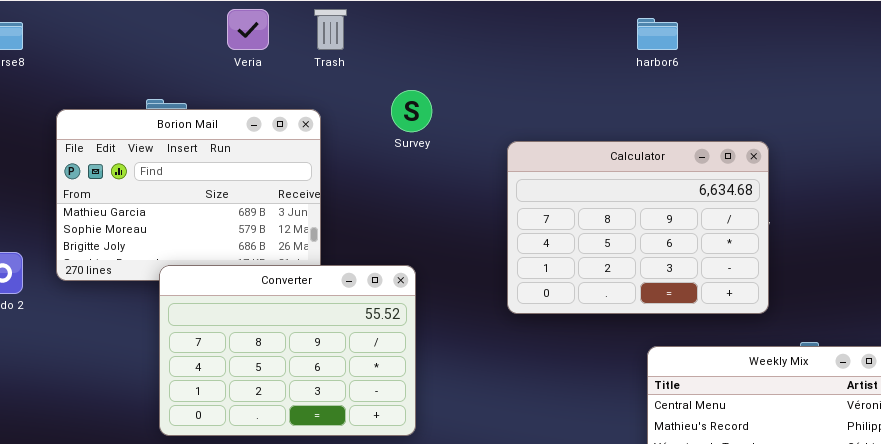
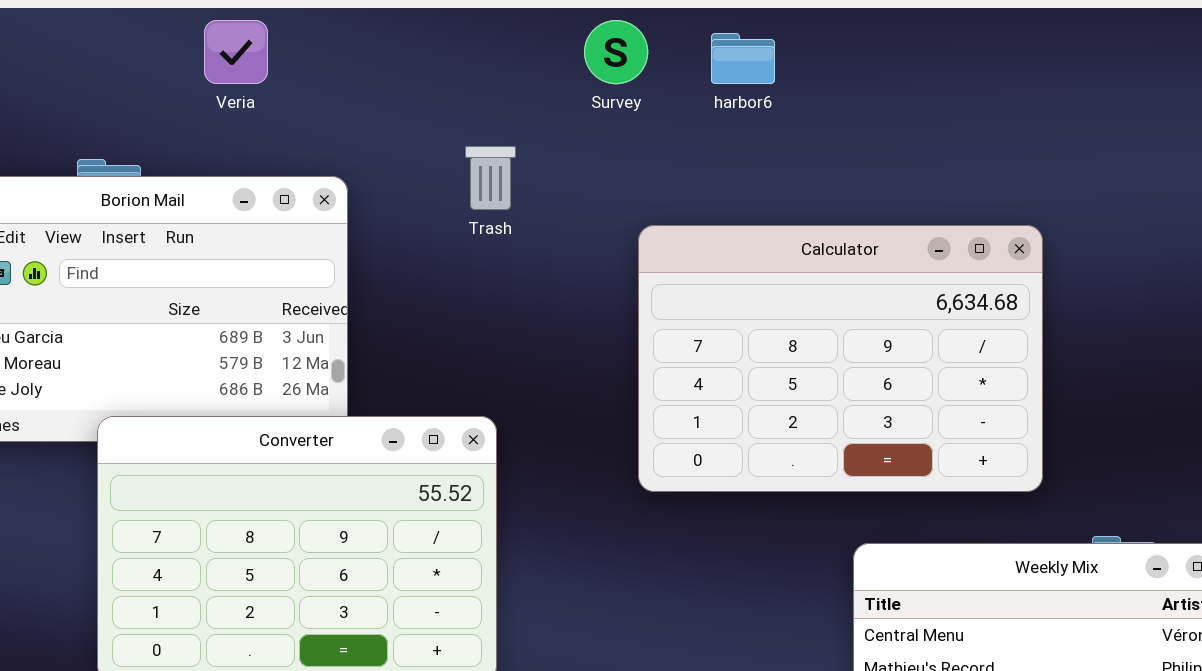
Trash: [314,9,347,50] -> [465,146,516,210], moved
harbor6: [637,18,678,50] -> [711,33,775,84], moved
Survey: [391,90,432,132] -> [584,20,648,84], moved

